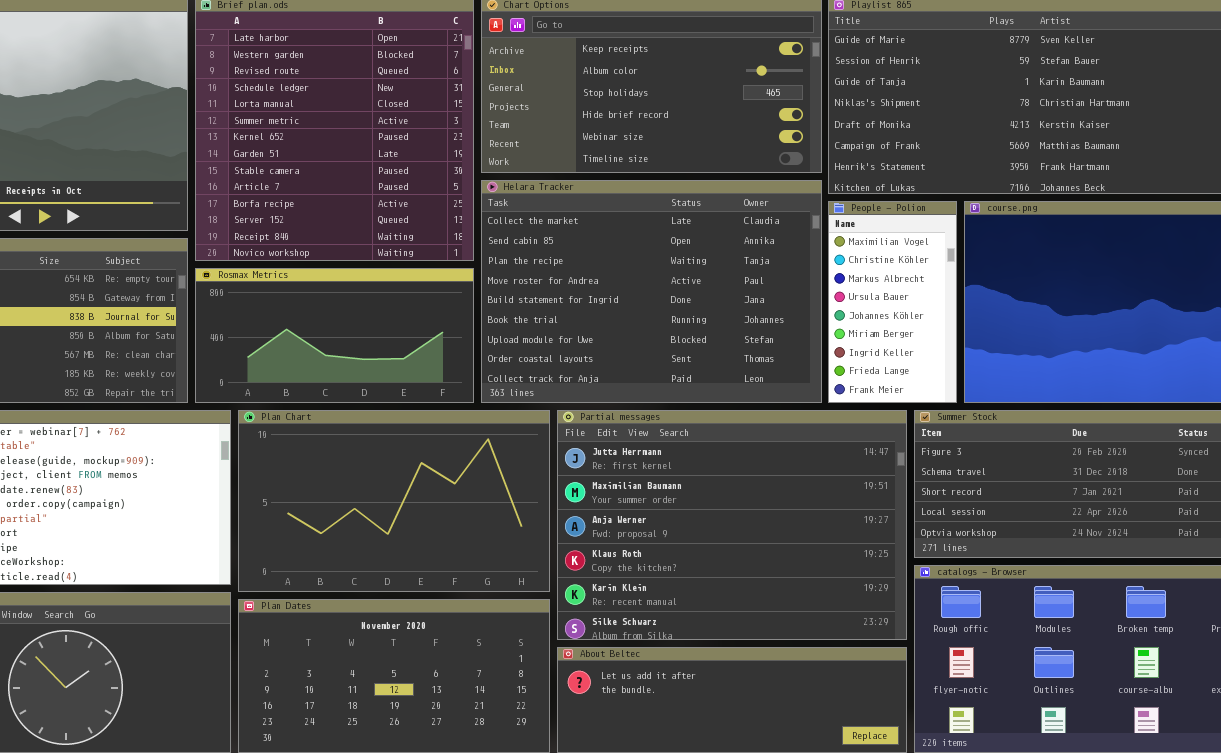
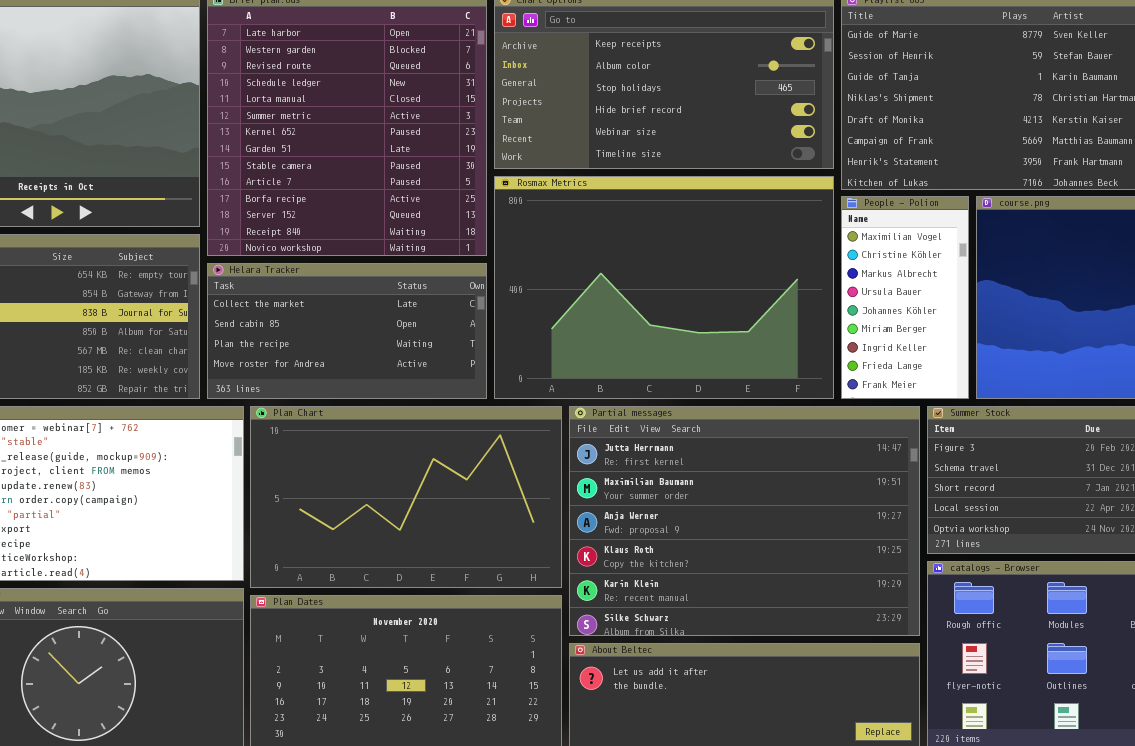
Helara Tracker: [481,180,822,403] -> [207,263,487,399], moved, resized
Rosmax Metrics: [195,268,474,403] -> [494,176,834,399], moved, resized

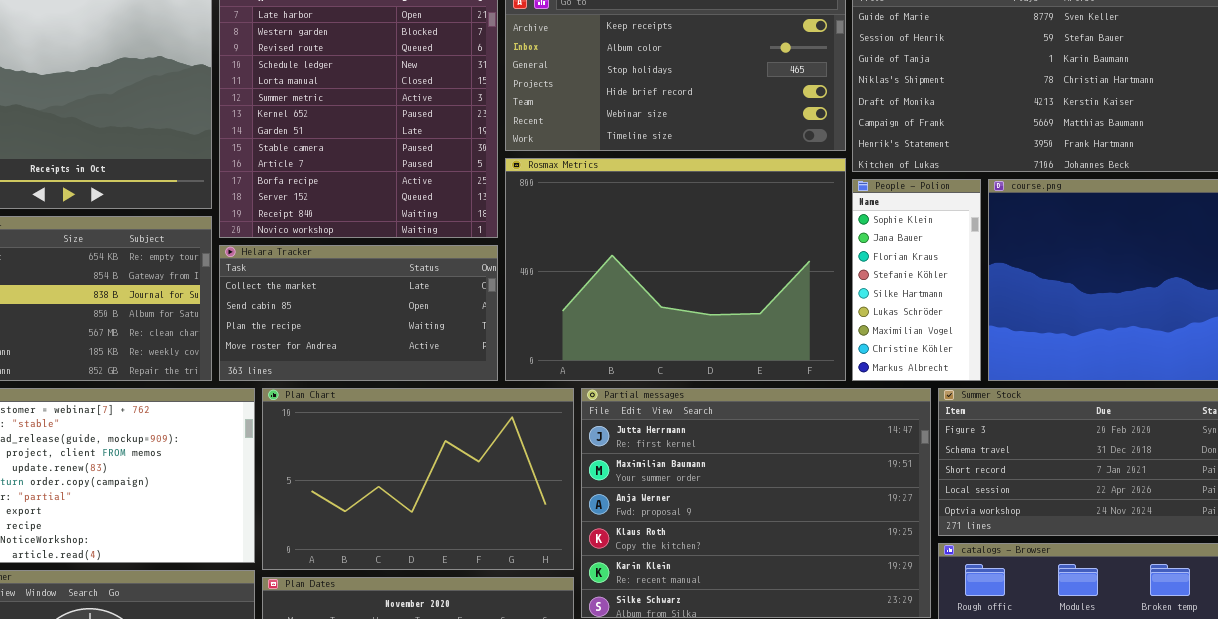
People - Polion: [841,196,969,399] -> [852,179,981,381], scrolled up 6 rows

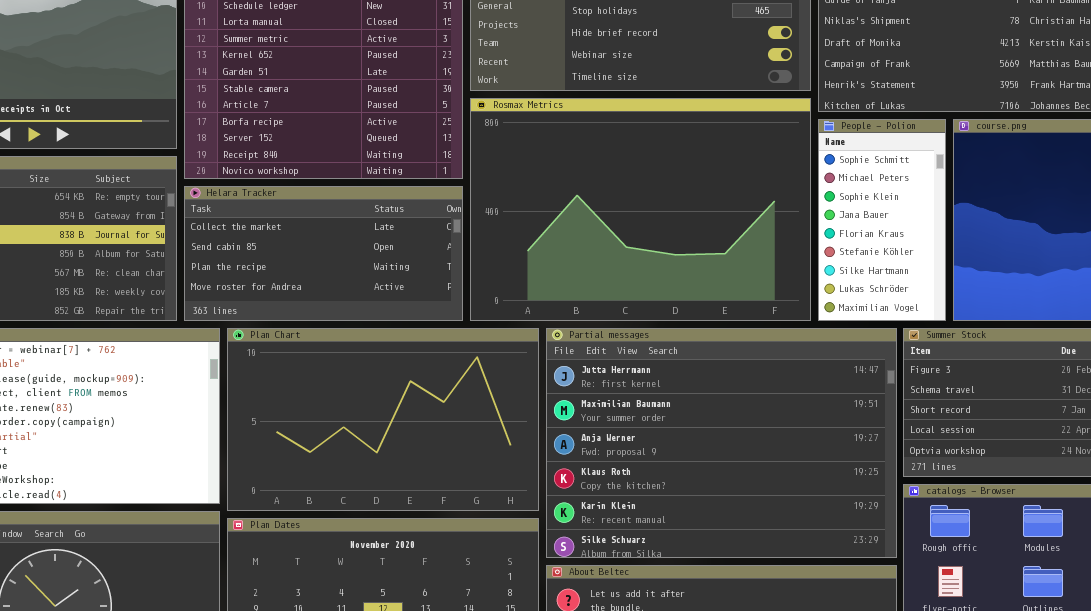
People - Polion: [852,179,981,381] -> [818,119,946,321], scrolled up 2 rows

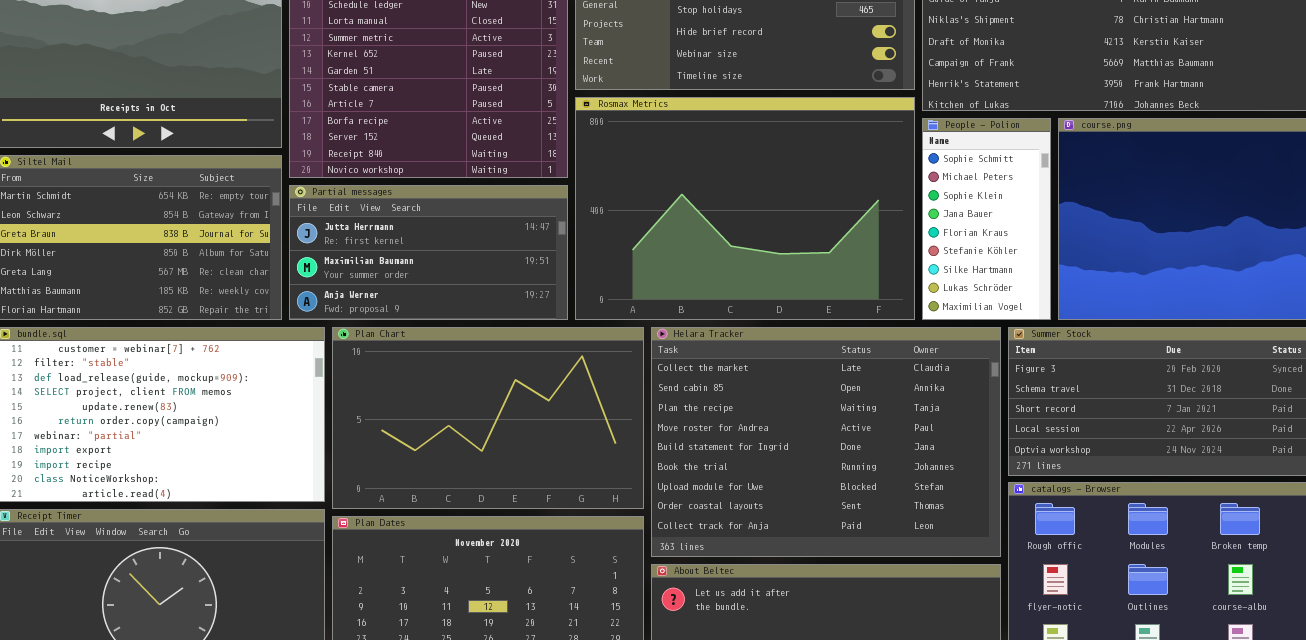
Helara Tracker: [184,186,463,321] -> [651,327,1001,557], moved, resized
Partial messages: [546,328,897,558] -> [289,185,568,320], moved, resized

